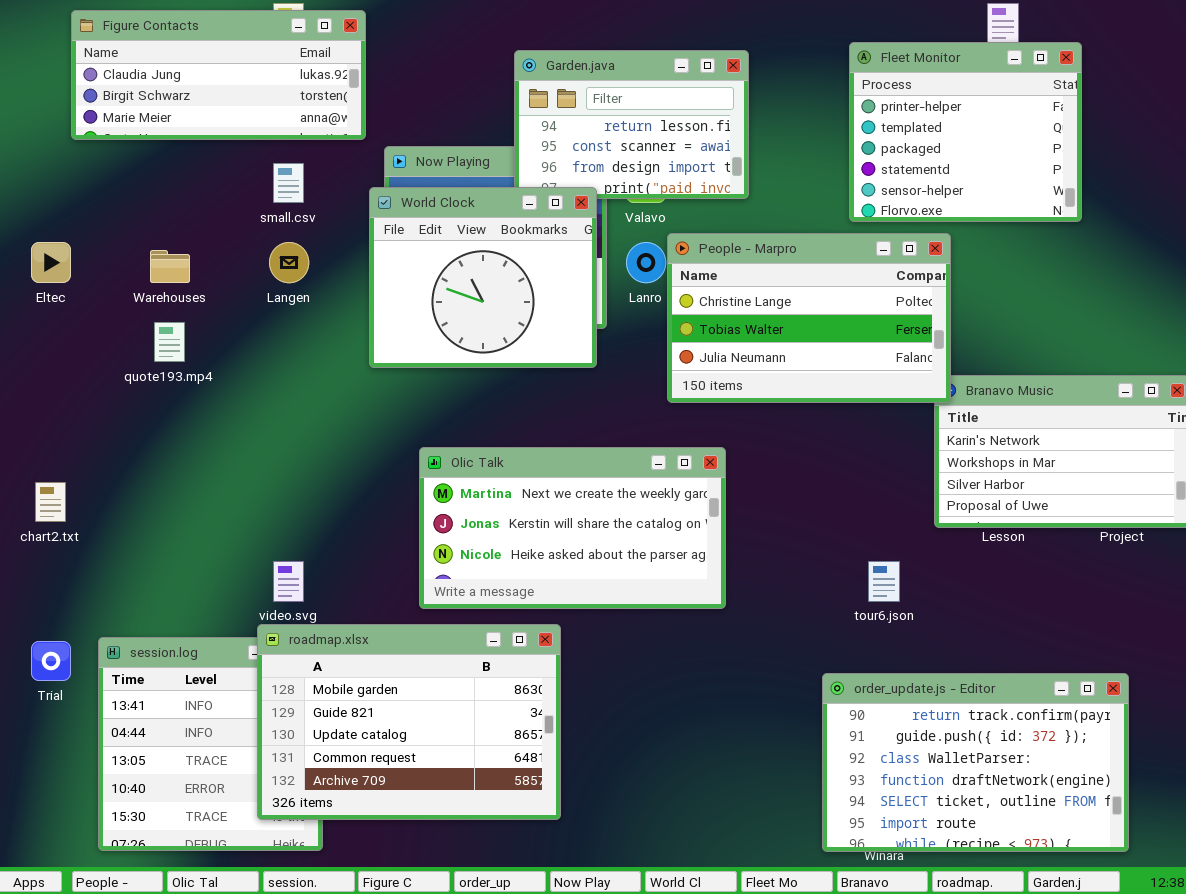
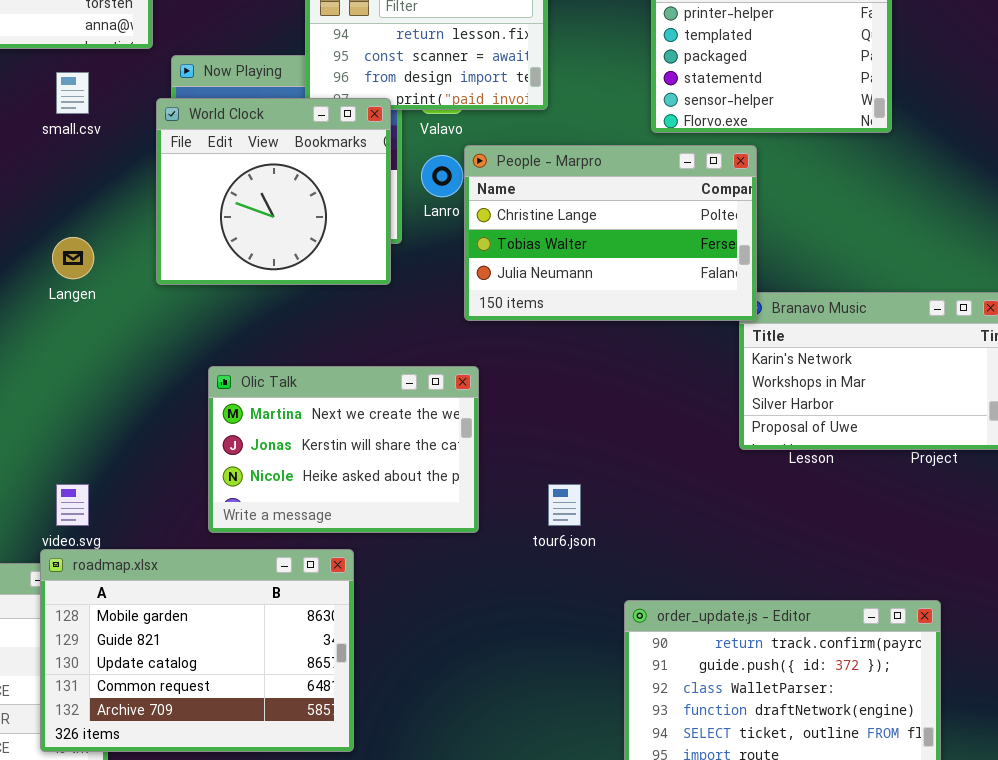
Langen: [269,242,309,283] -> [52,237,94,279], moved
Olic Talk: [419,447,726,609] -> [208,366,479,533], resized
tour6.json: [868,561,900,602] -> [548,484,581,526], moved

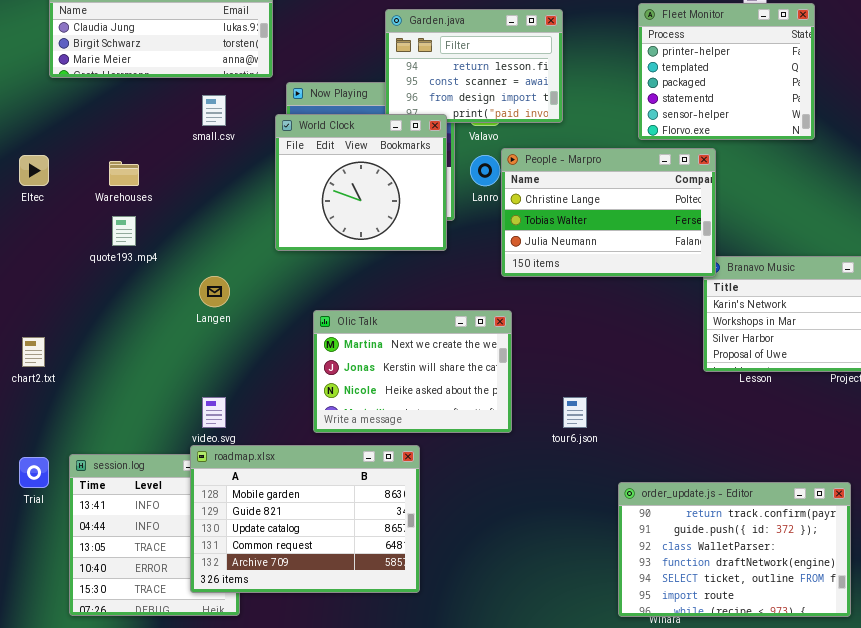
Langen: [52,237,94,279] -> [199,276,230,307], moved

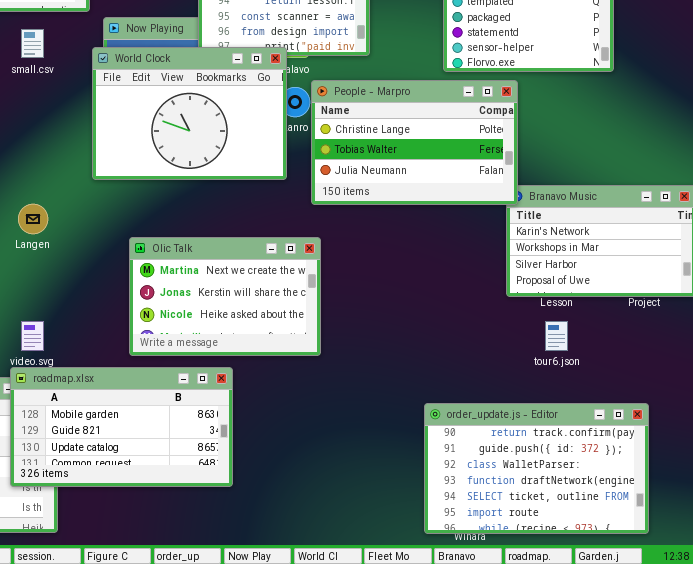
World Clock: [275,114,447,251] -> [92,47,287,180], resized
tour6.json: [563,397,587,428] -> [545,321,568,351], moved
roadmap.xlsx: [190,445,420,593] -> [10,367,233,487], resized

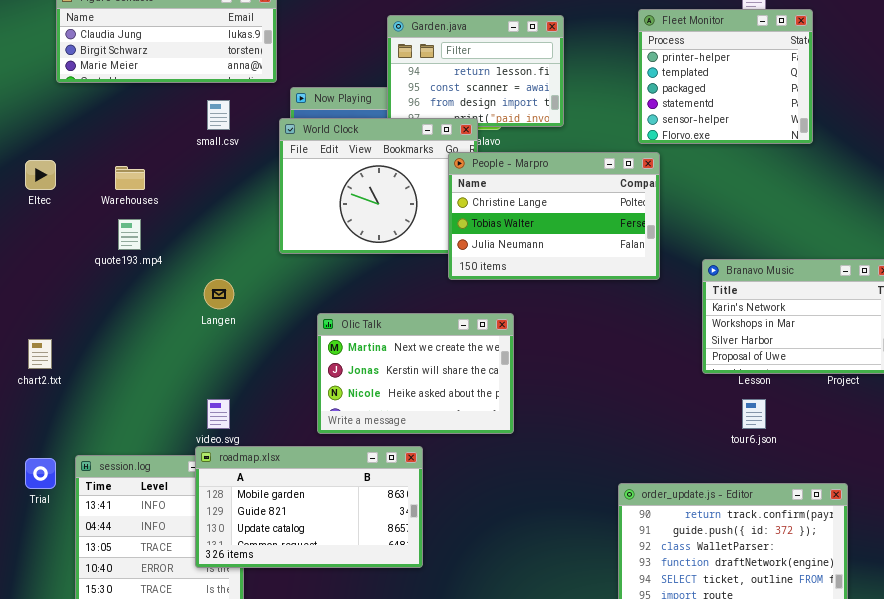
People - Marpro: [311,80,518,205] -> [448,152,660,280], moved

